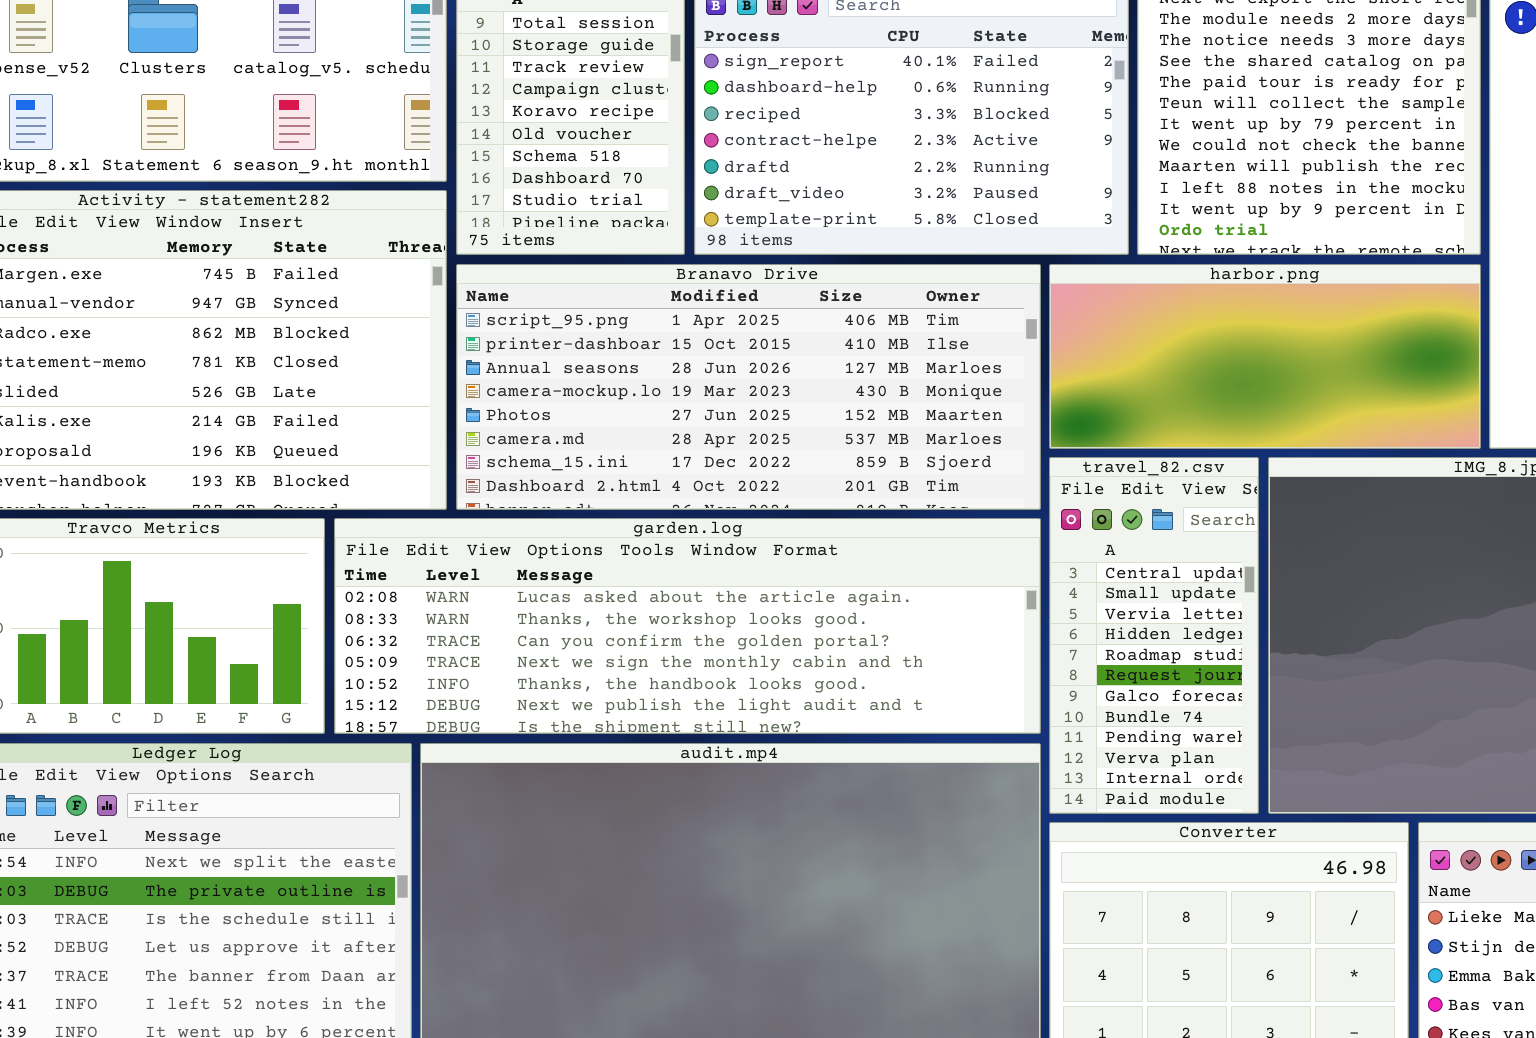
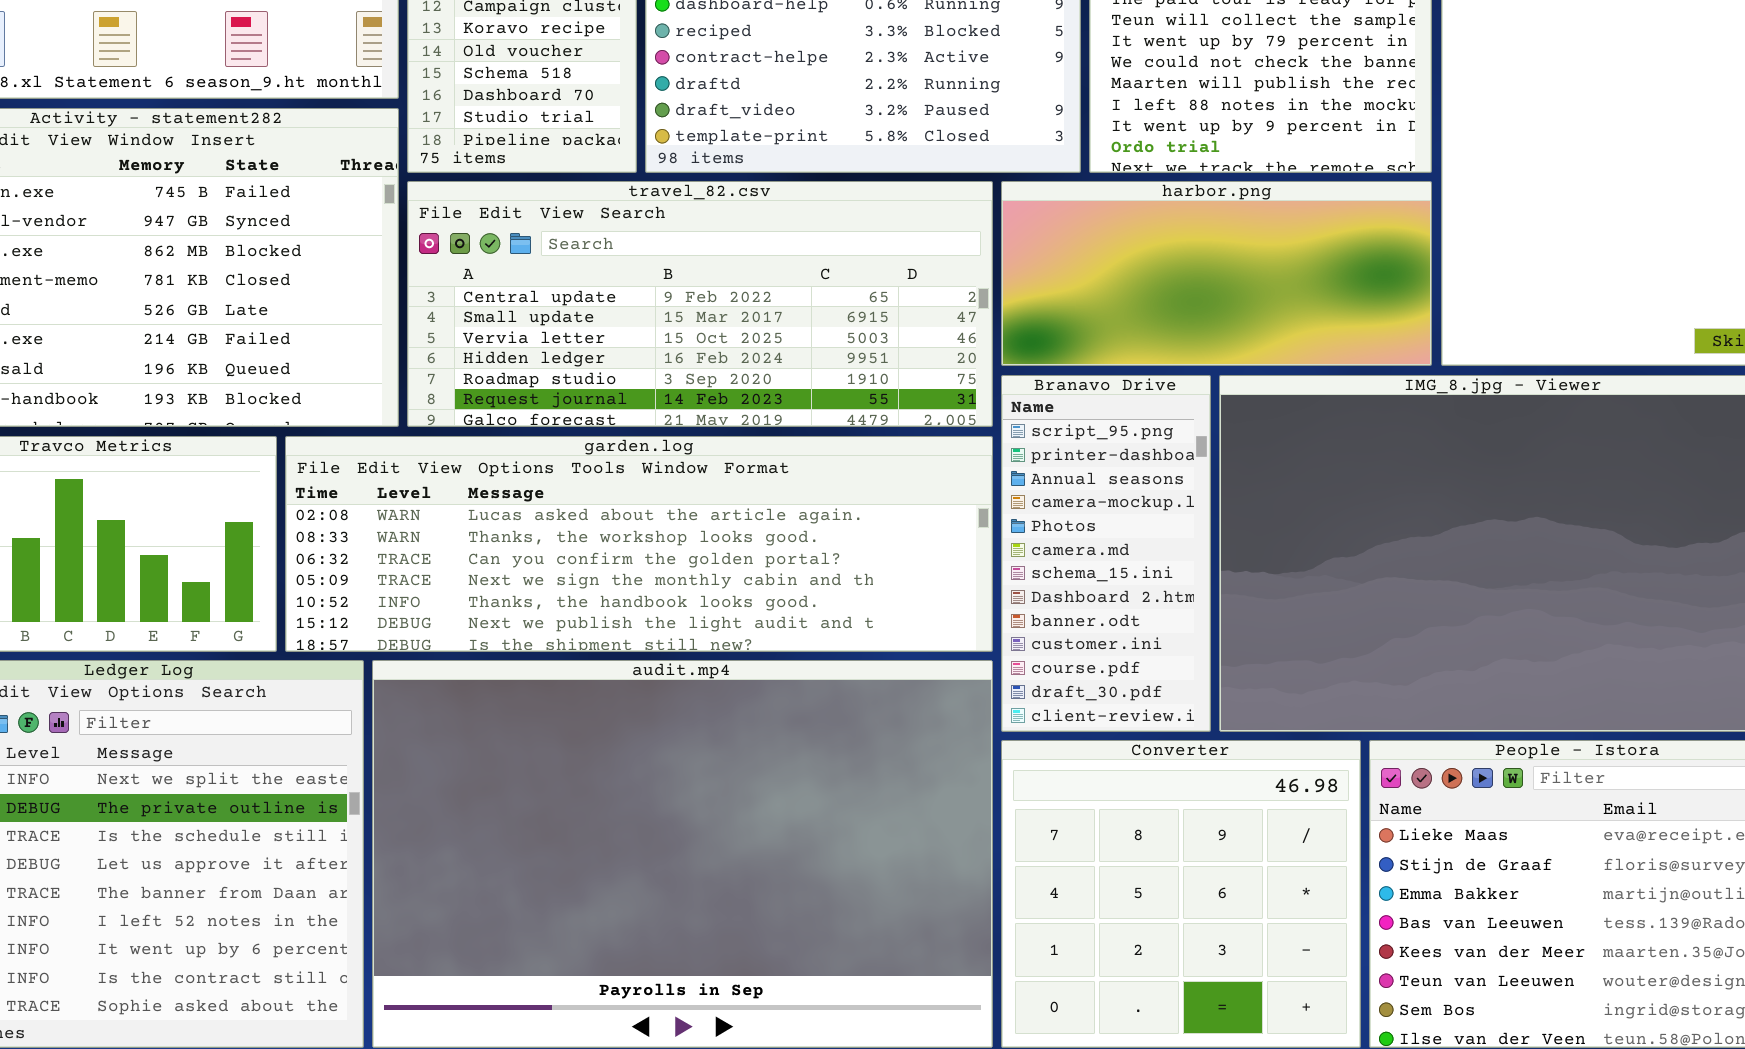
Branavo Drive: [456,264,1041,510] -> [1001,375,1211,732], moved, resized
travel_82.csv: [1049,457,1259,814] -> [407,181,993,427], moved, resized

